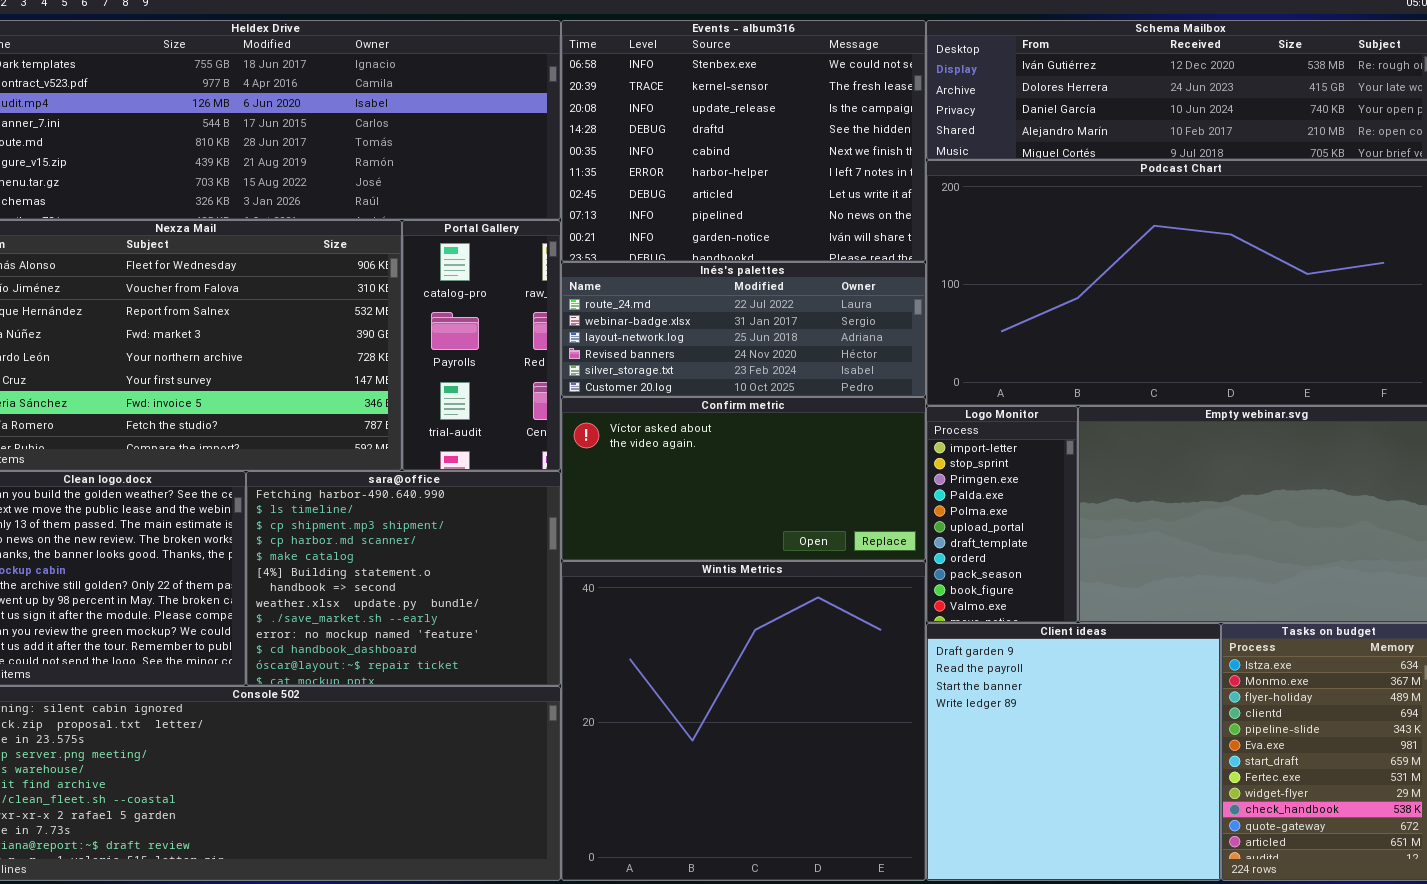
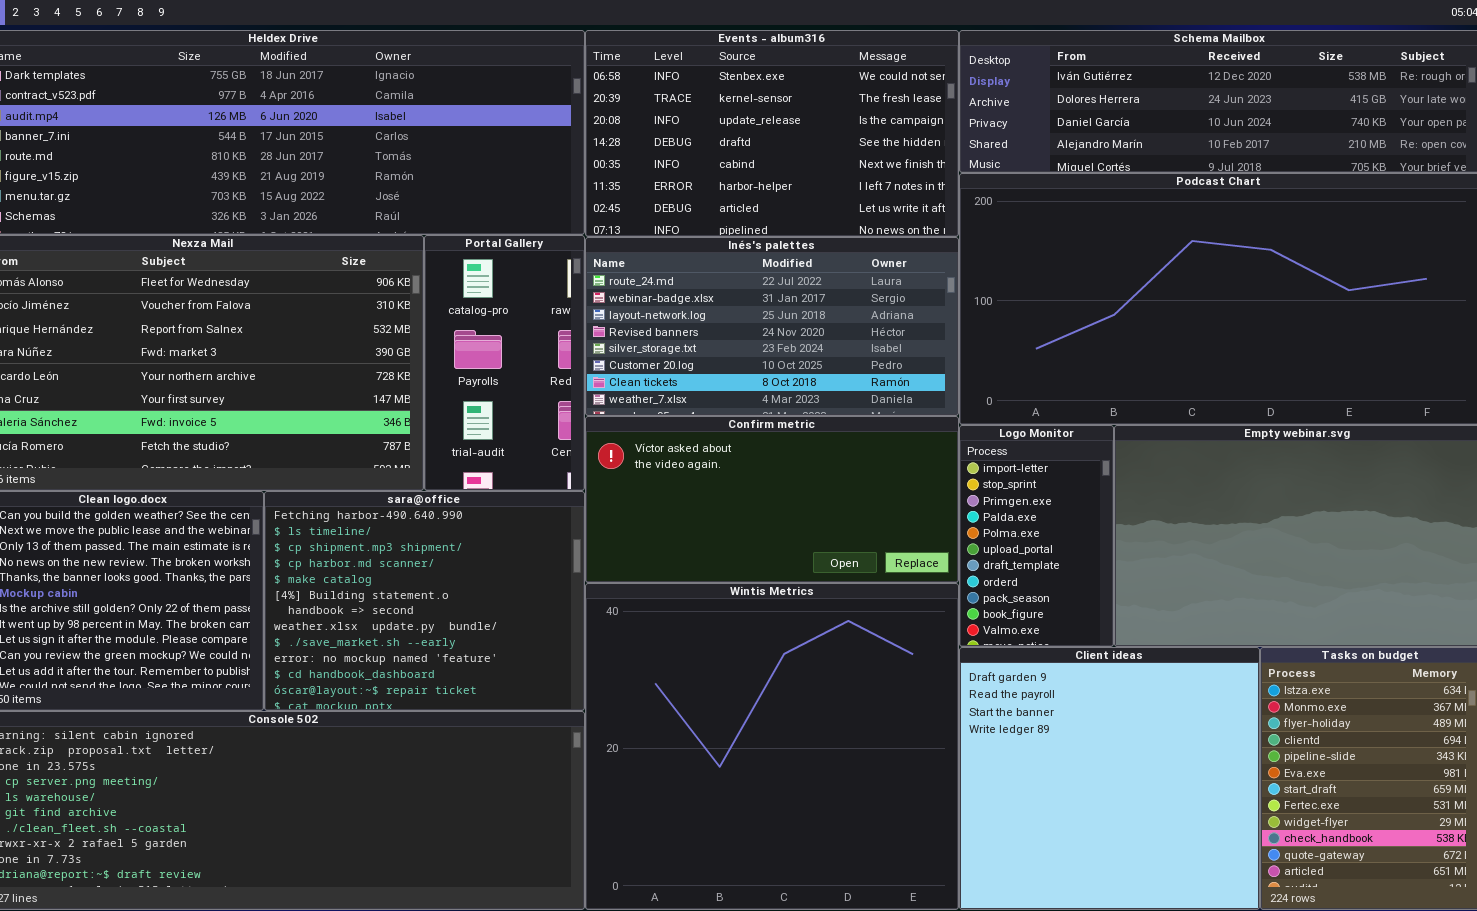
Events - album316: [561,20,926,262] -> [585,30,959,237], resized
Inés's palettes: [561,262,926,397] -> [585,237,959,416], resized

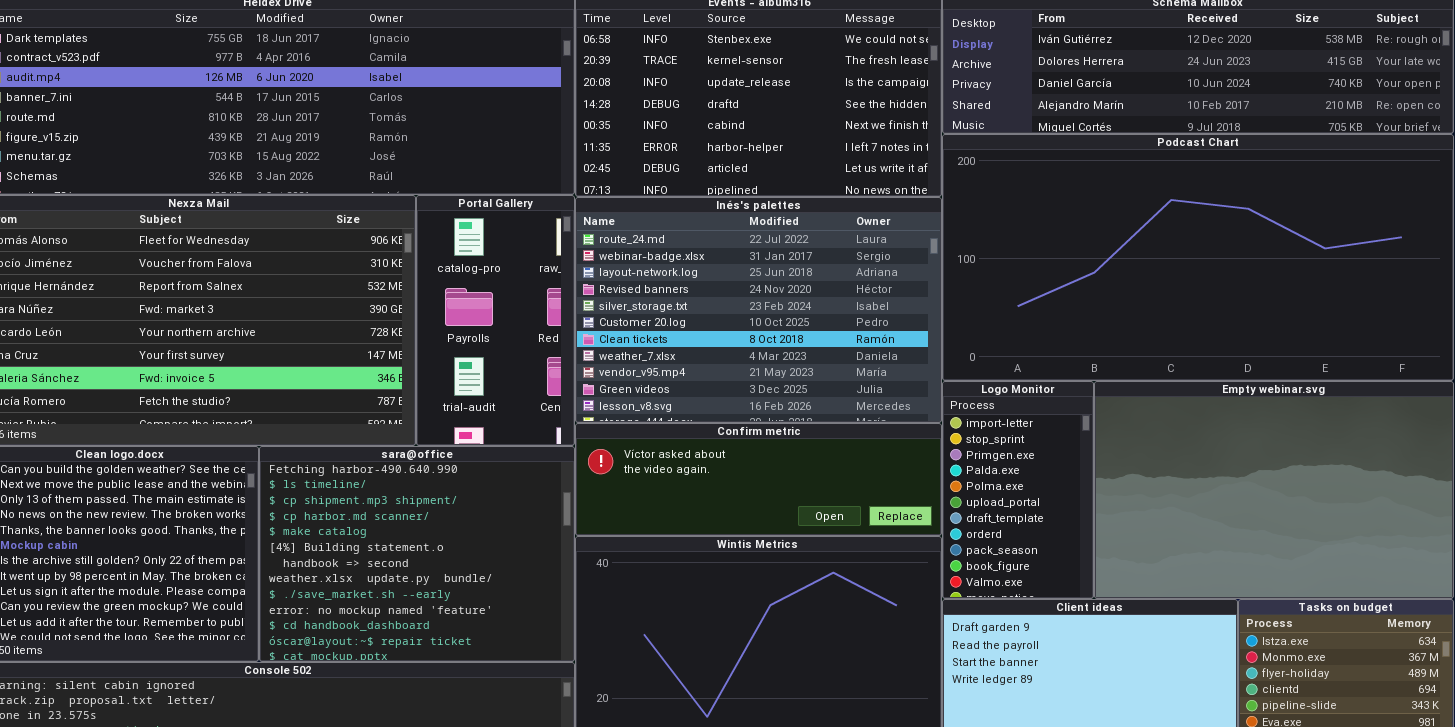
Inés's palettes: [585,237,959,416] -> [575,197,942,423], resized
Confirm metric: [585,416,959,583] -> [575,423,942,536], resized

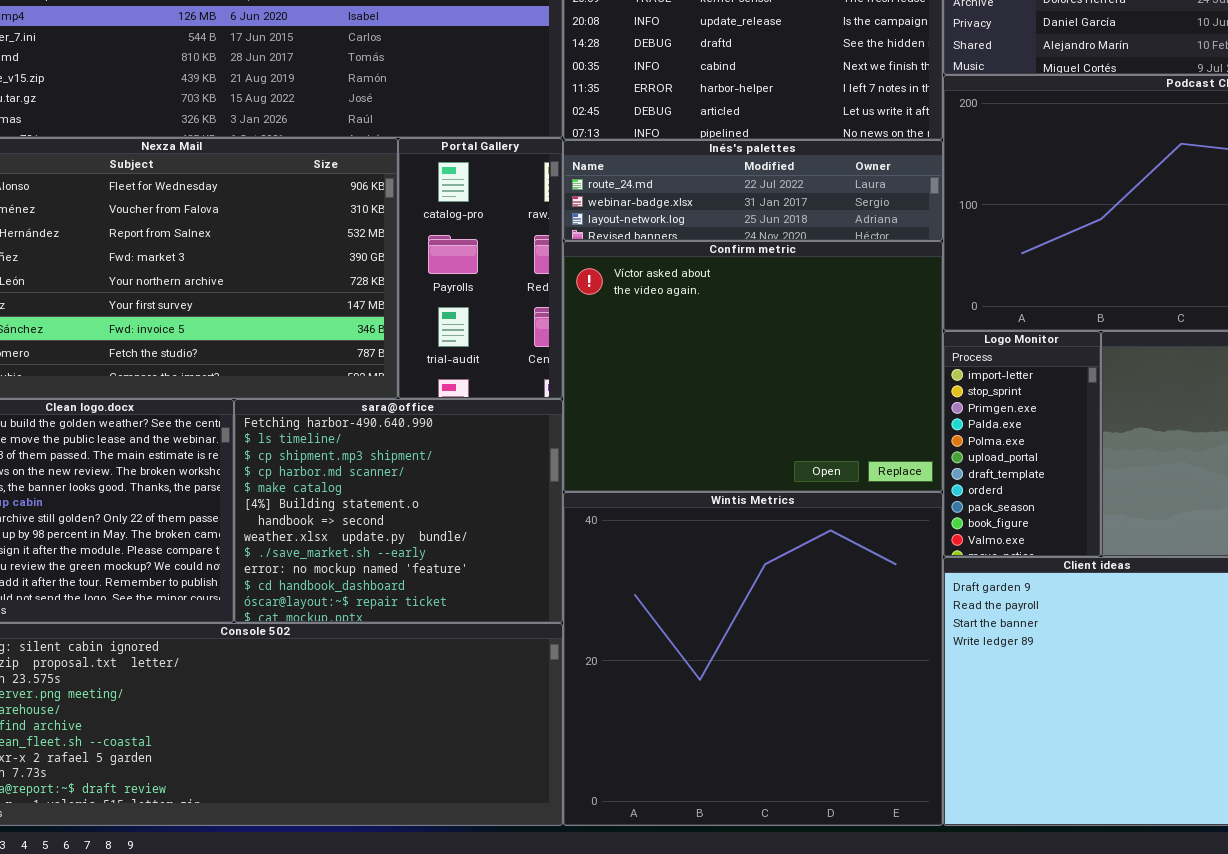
Inés's palettes: [575,197,942,423] -> [563,140,943,241], resized
Confirm metric: [575,423,942,536] -> [563,241,943,492], resized

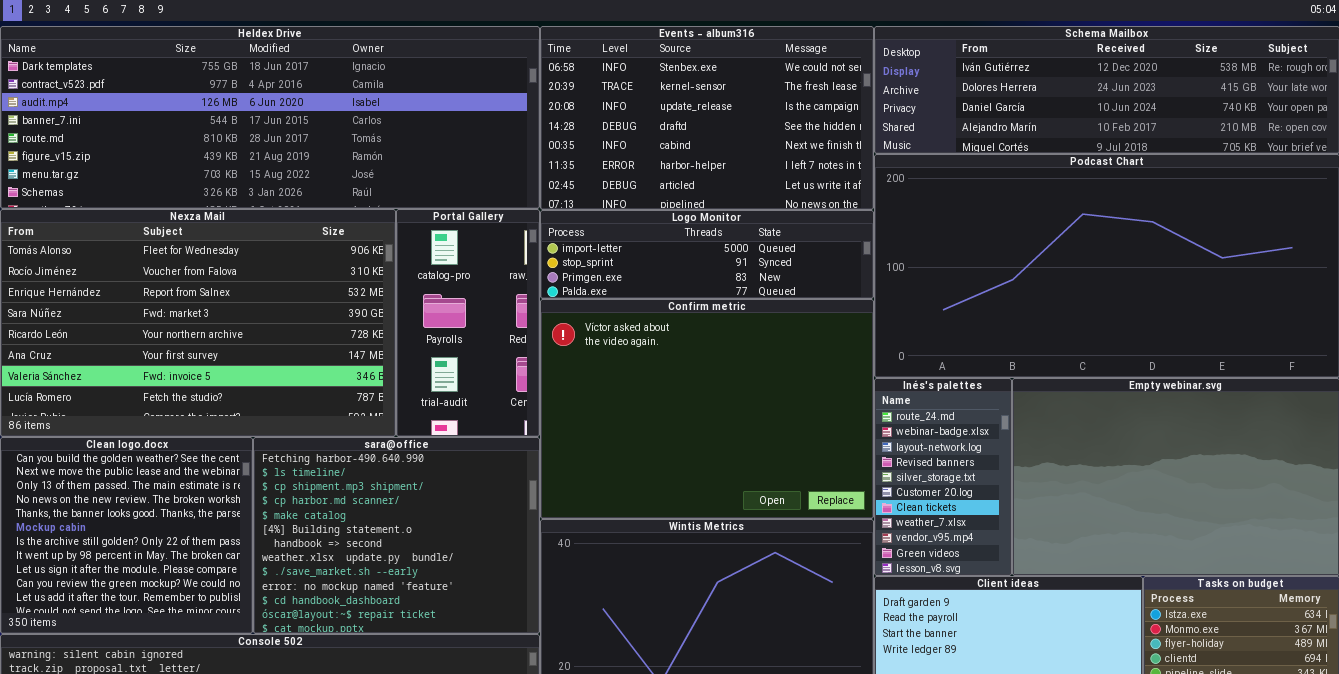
Inés's palettes: [563,140,943,241] -> [874,378,1012,576], moved, resized
Logo Monitor: [943,331,1101,557] -> [540,210,874,299], moved, resized

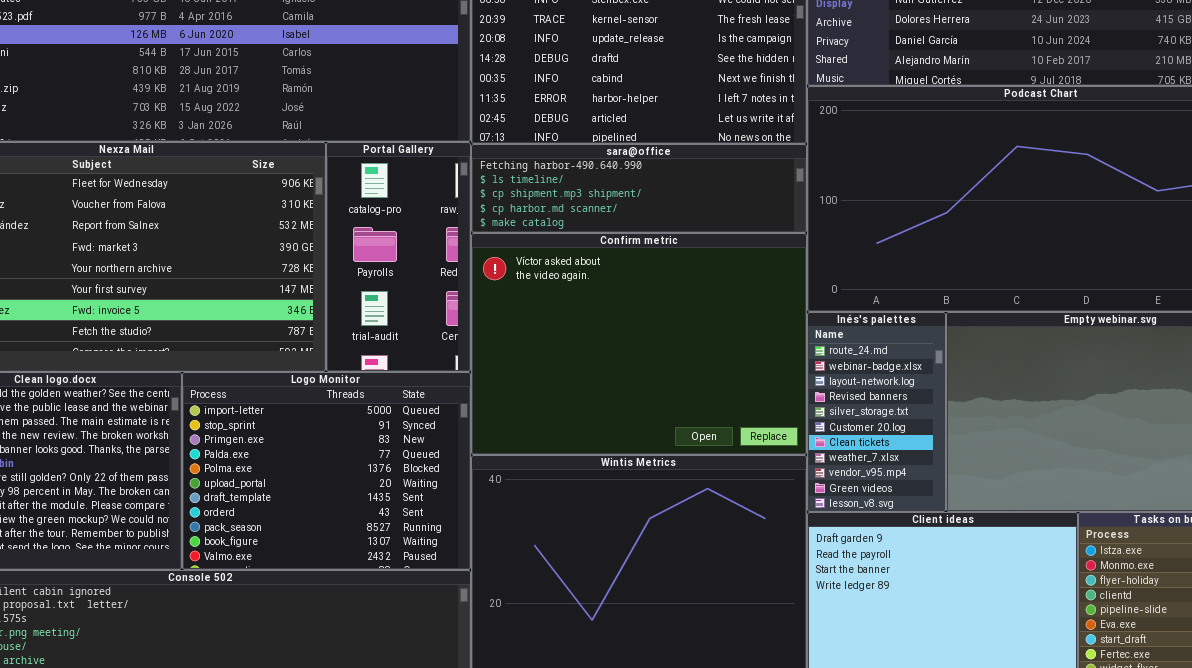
Logo Monitor: [540,210,874,299] -> [182,372,471,570], moved, resized
sara@office: [253,437,540,634] -> [471,144,807,233], moved, resized

